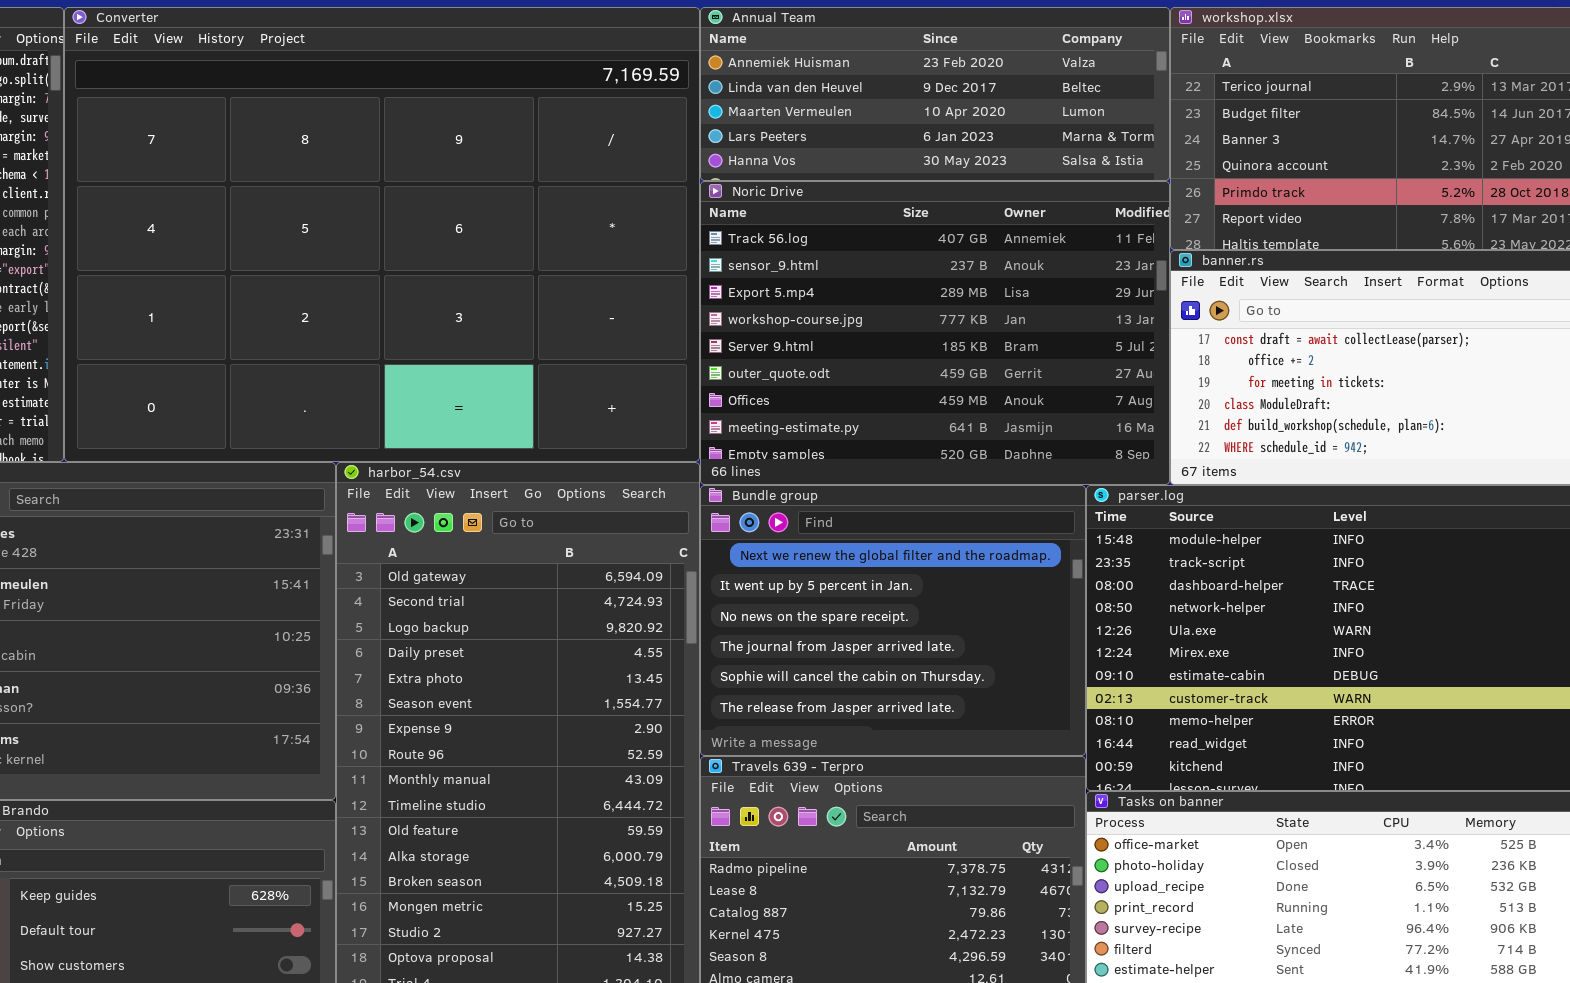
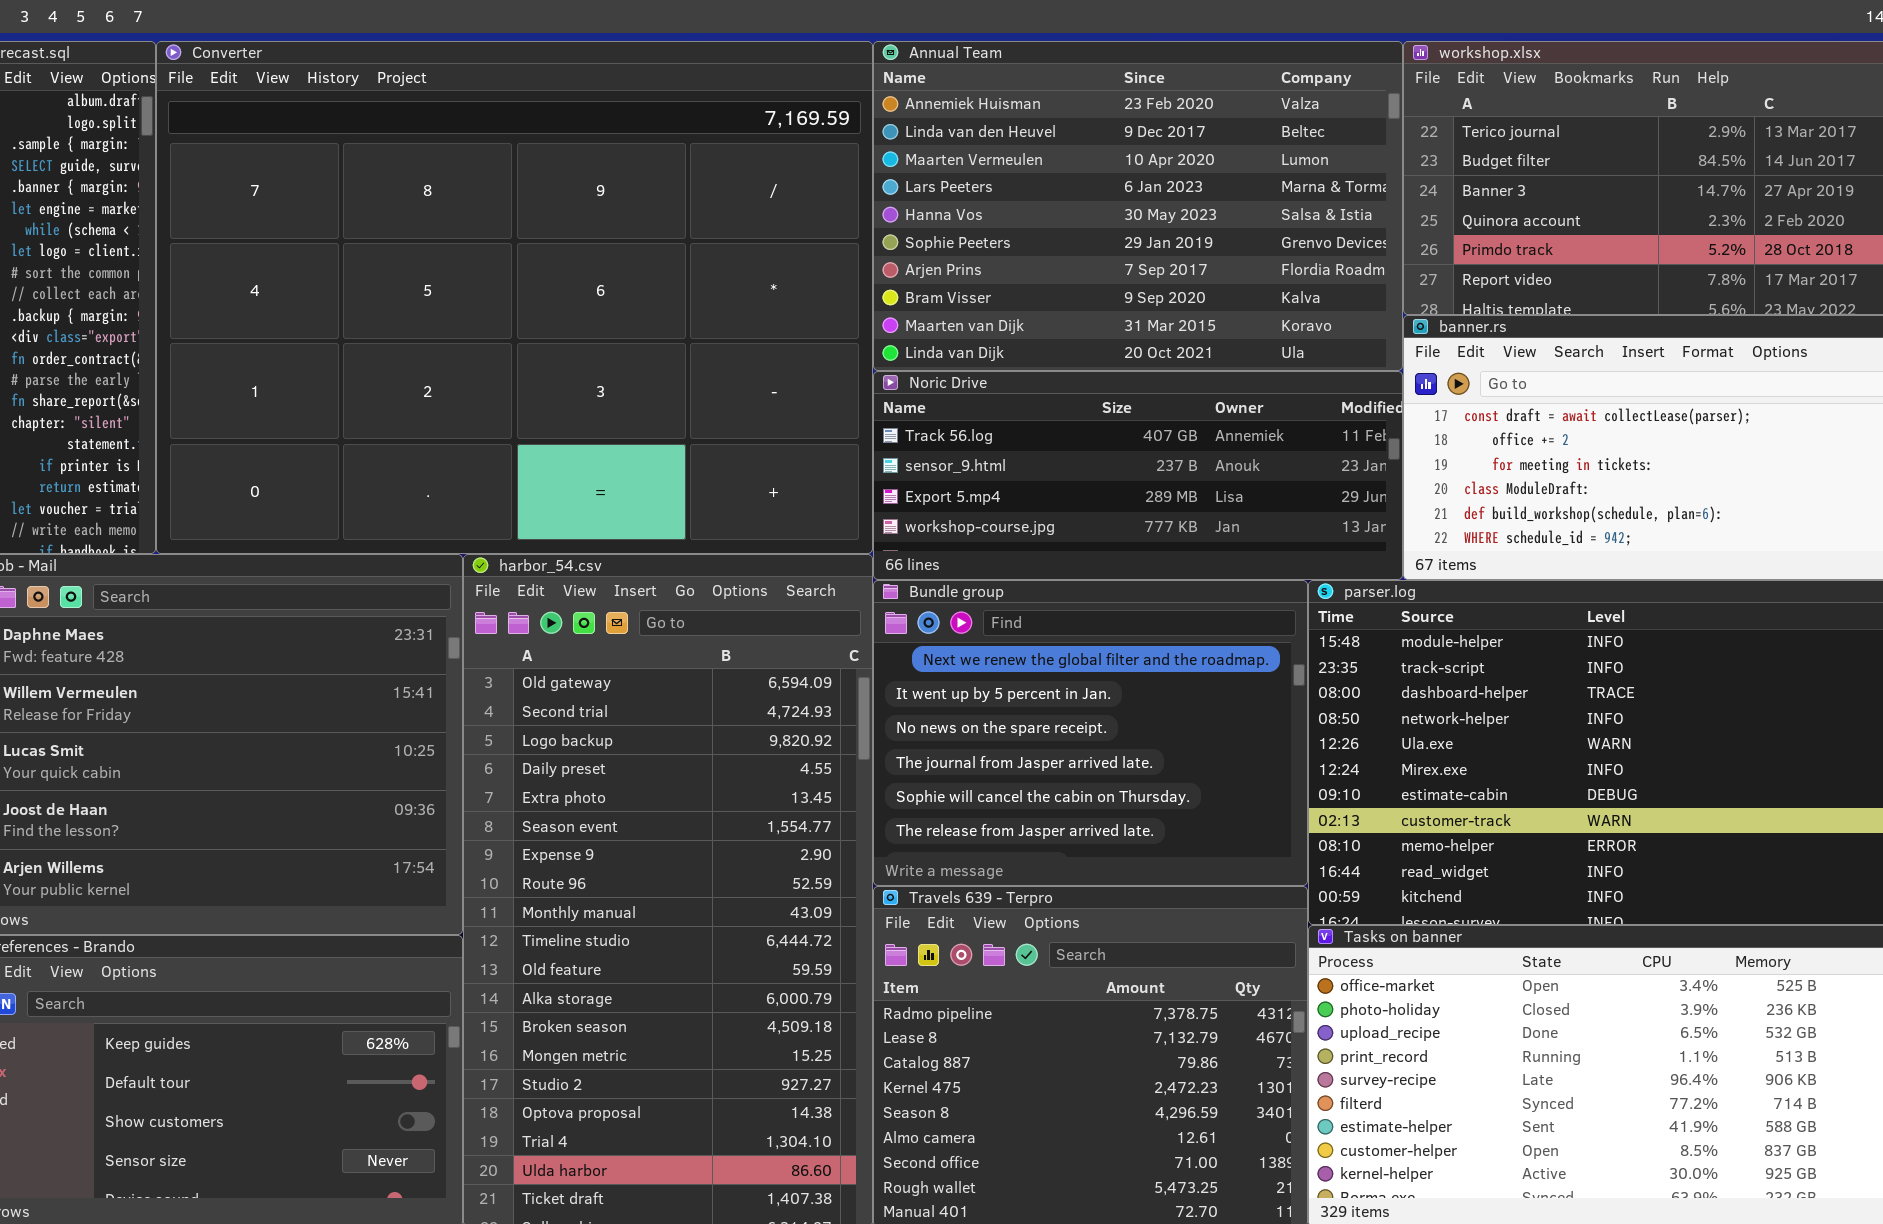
Annual Team: [700,7,1170,181] -> [873,41,1403,371], resized
Noric Drive: [700,181,1170,485] -> [873,371,1403,580], resized

